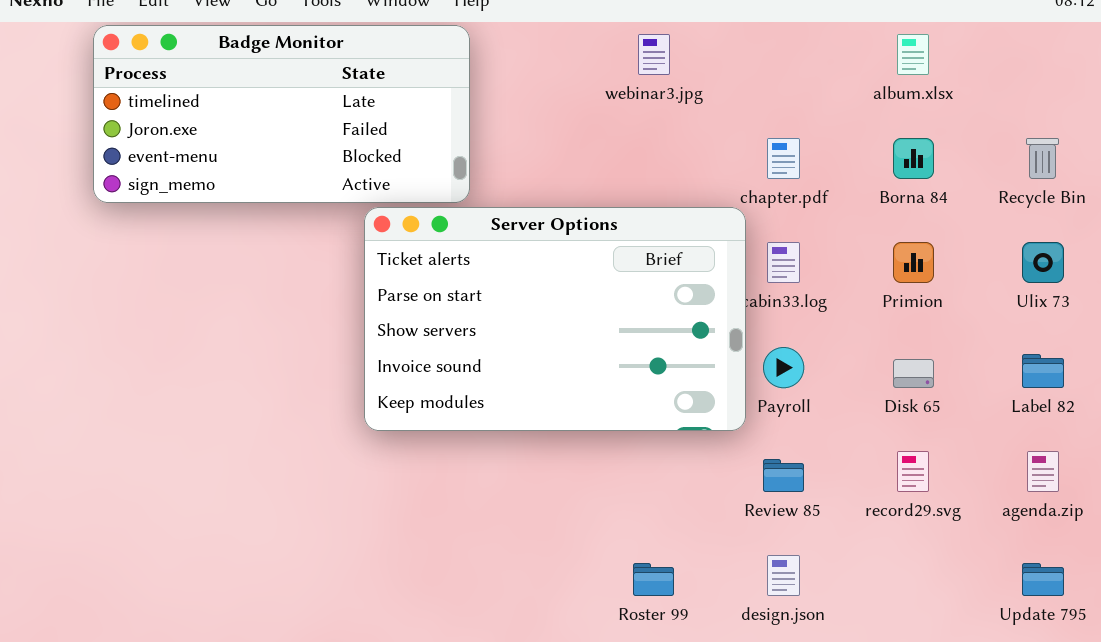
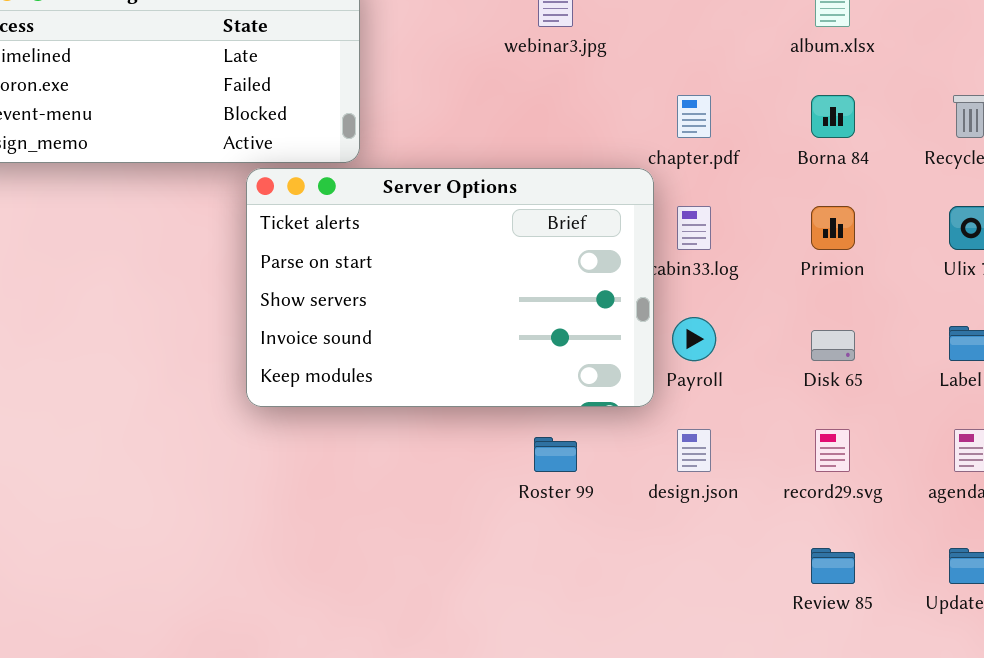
Review 85: [763,459,804,492] -> [811,548,855,584], moved
design.json: [767,555,800,596] -> [677,429,711,472], moved
Roster 99: [633,563,674,596] -> [534,437,577,472], moved

